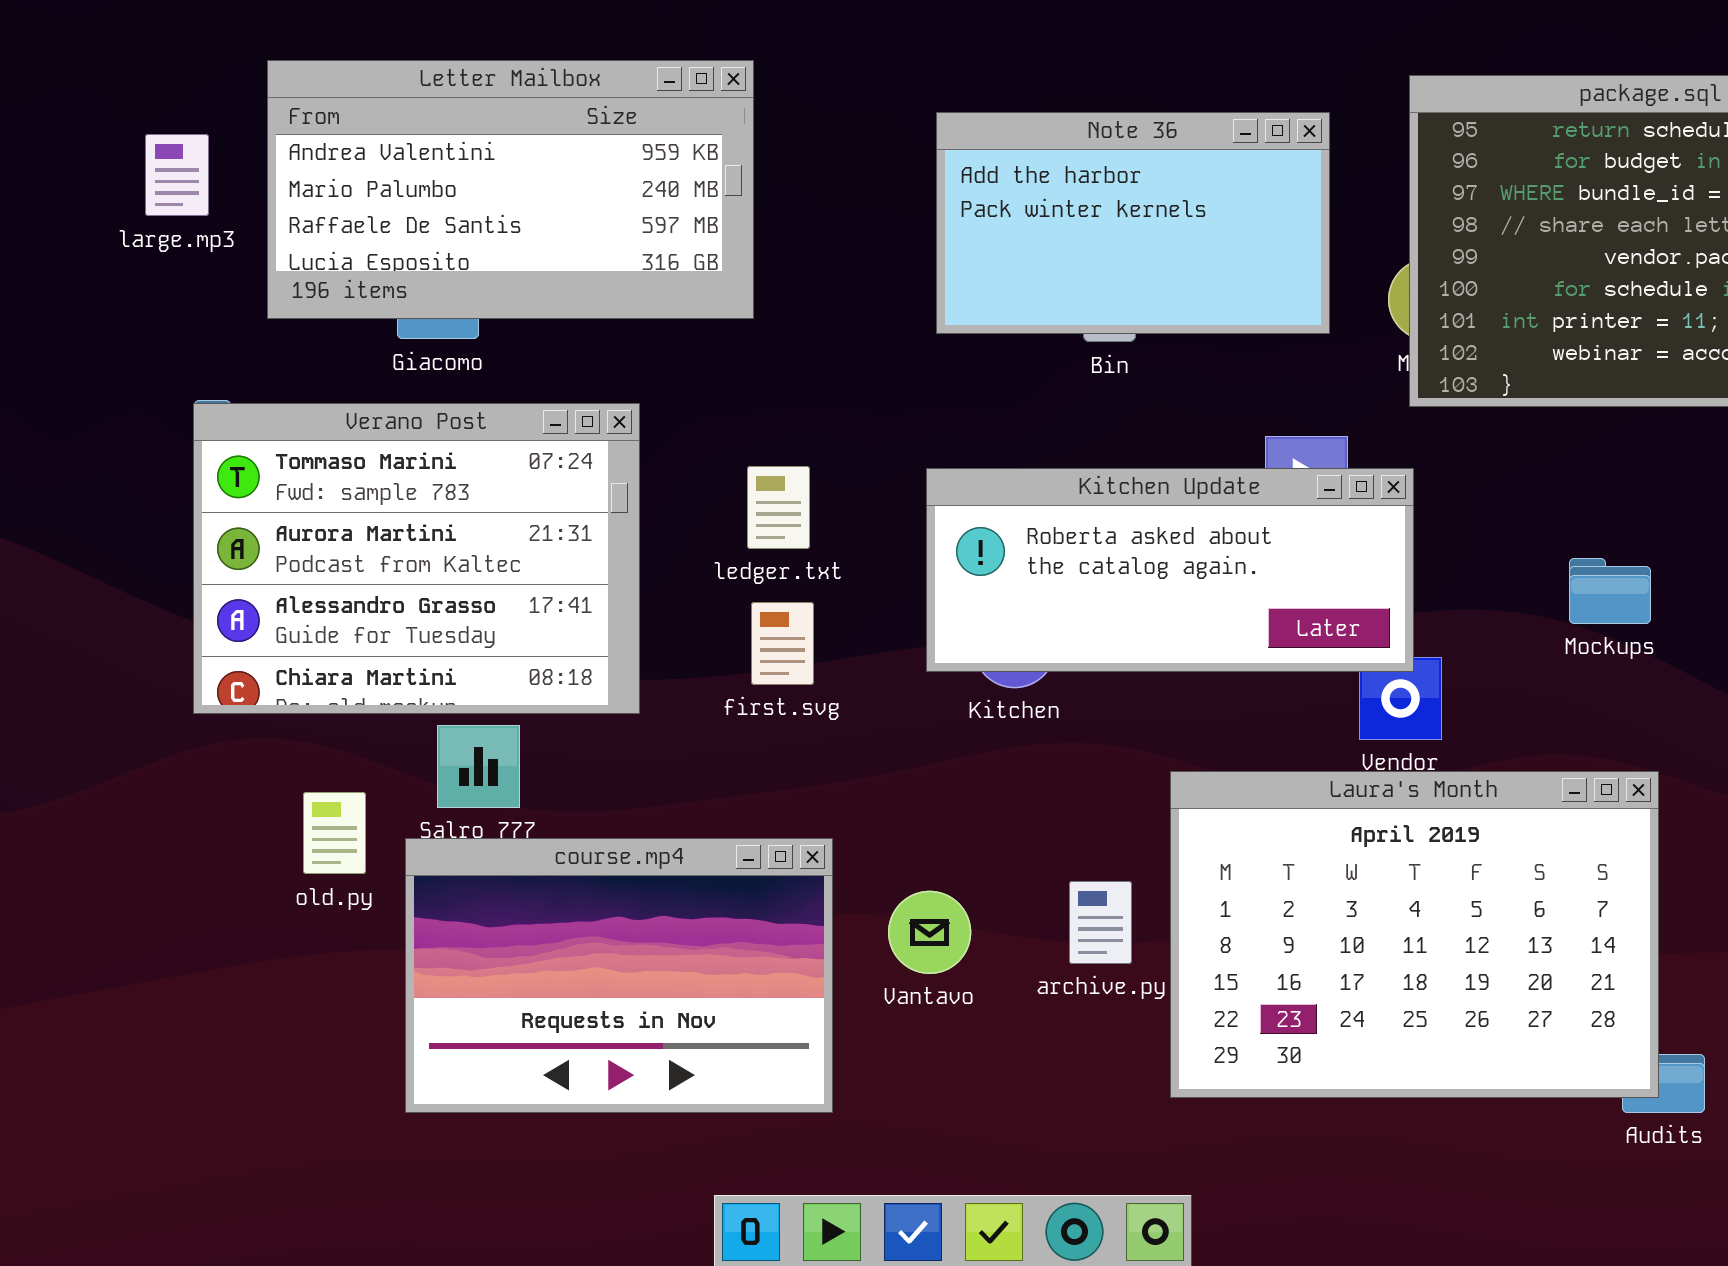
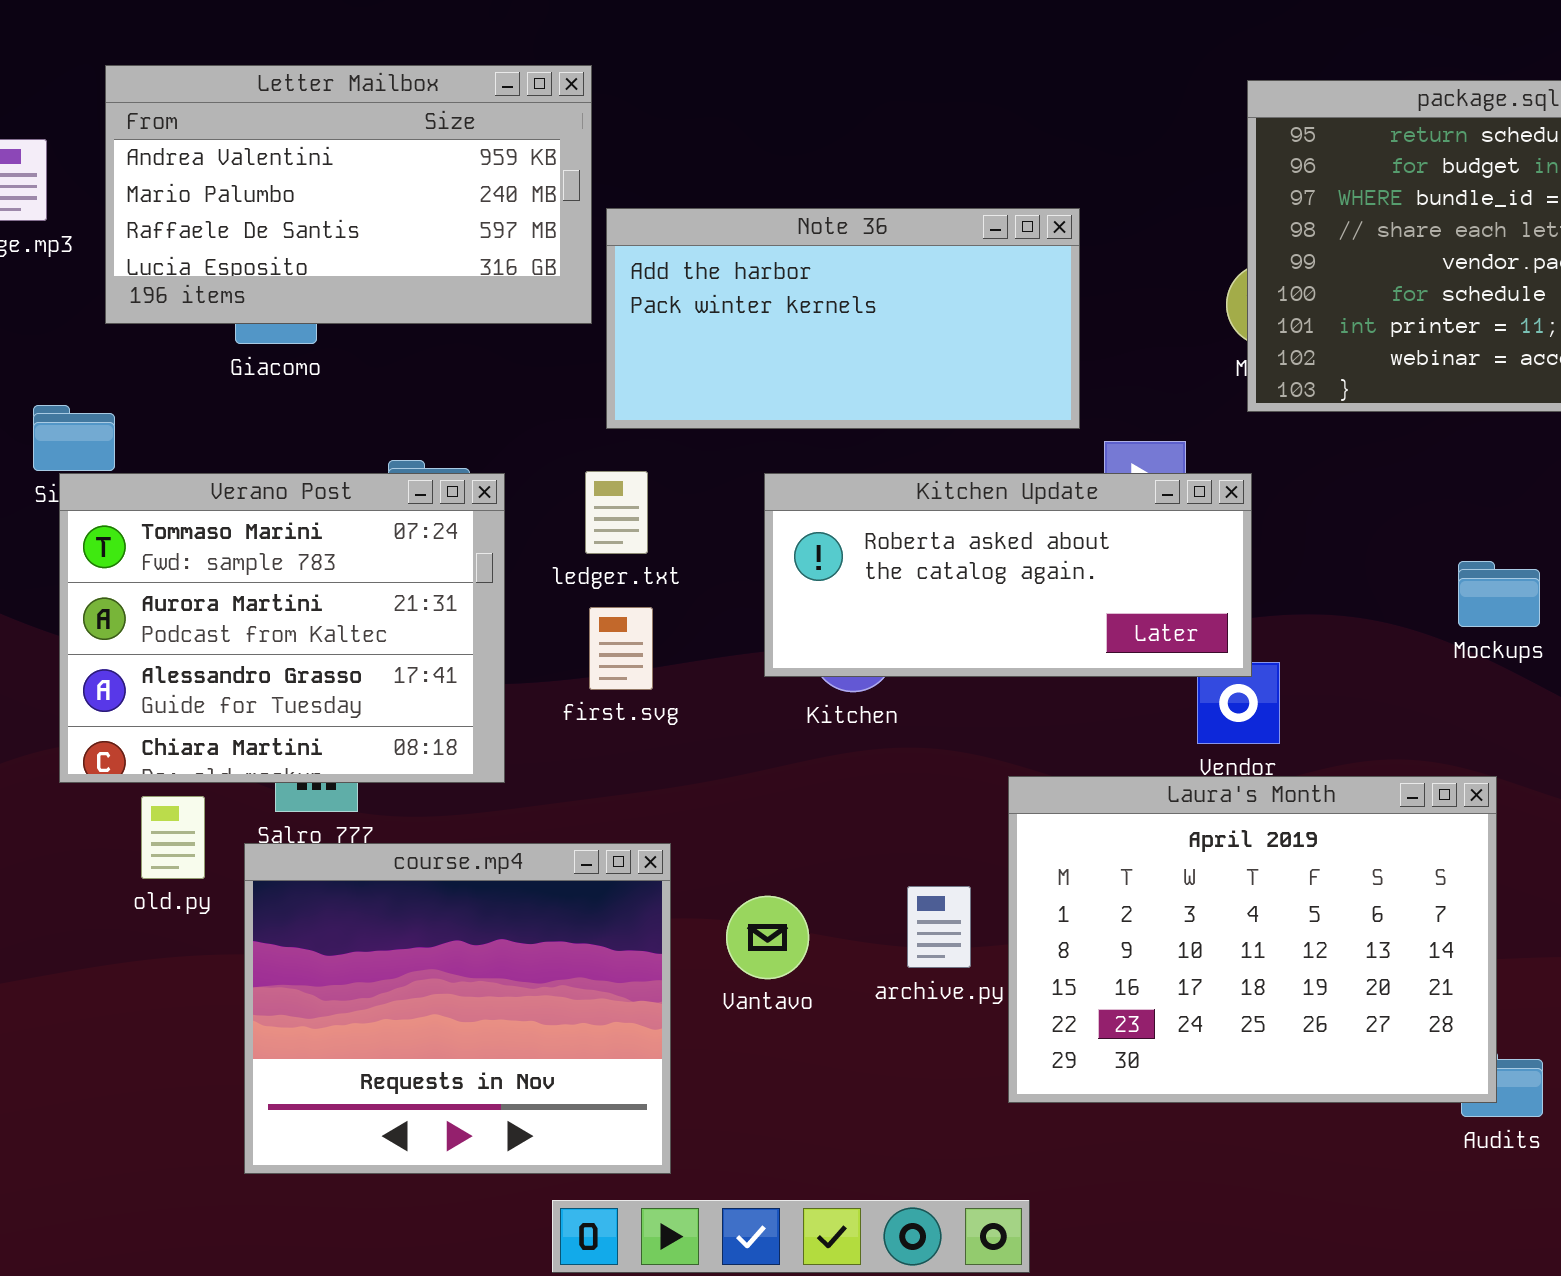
Note 36: [936,112,1330,334] -> [606,208,1080,429], moved, resized
Verano Post: [193,403,640,714] -> [59,473,505,783], moved
Mockups: [1569,558,1651,624] -> [1458,561,1540,627], moved
course.mp4: [405,838,833,1113] -> [244,843,671,1174], resized

